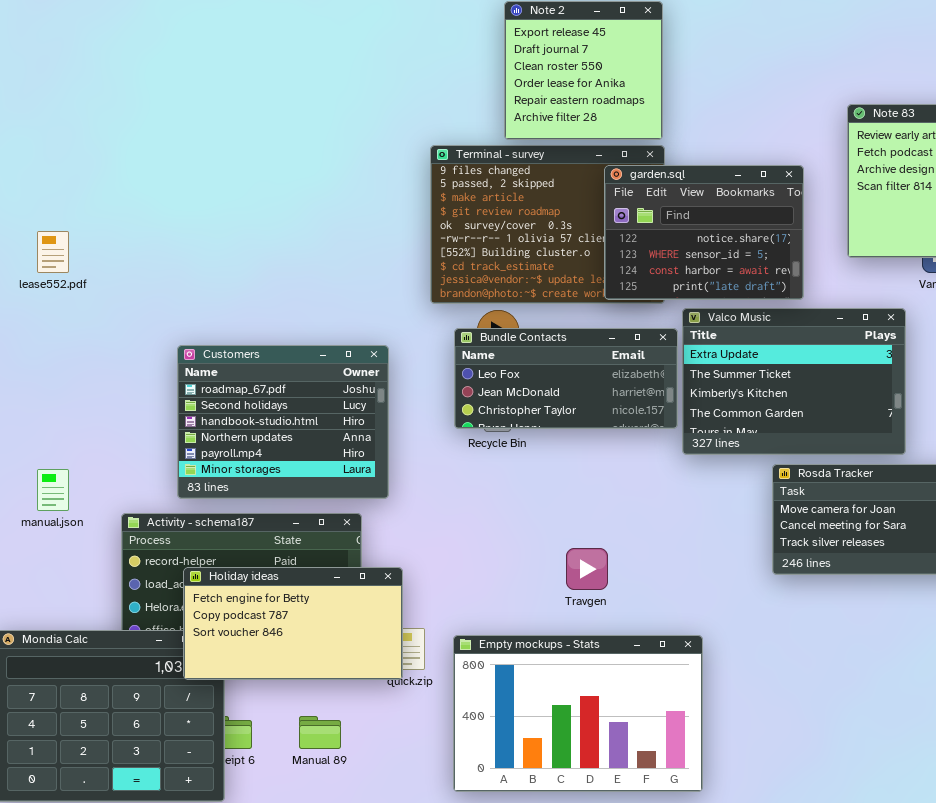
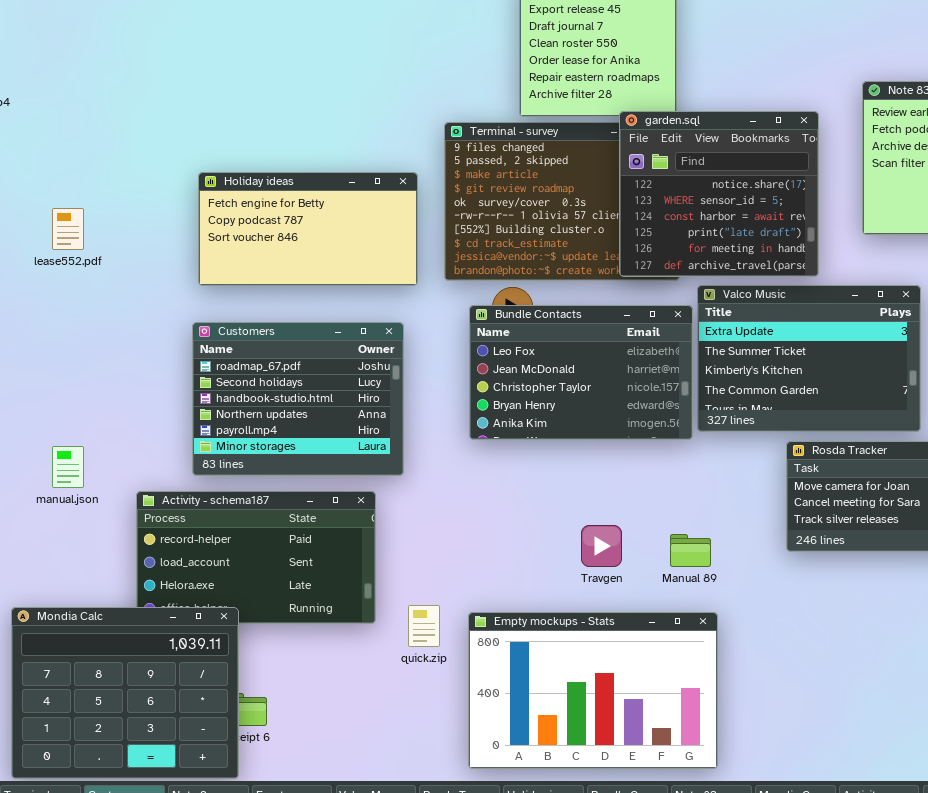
garden.sql: [604,165,804,300] -> [619,111,819,277], resized
Bundle Contacts: [454,328,678,429] -> [469,305,693,440], resized
Holiday ideas: [183,567,403,680] -> [198,172,418,286], moved
Manual 89: [299,716,341,749] -> [670,534,711,567], moved

